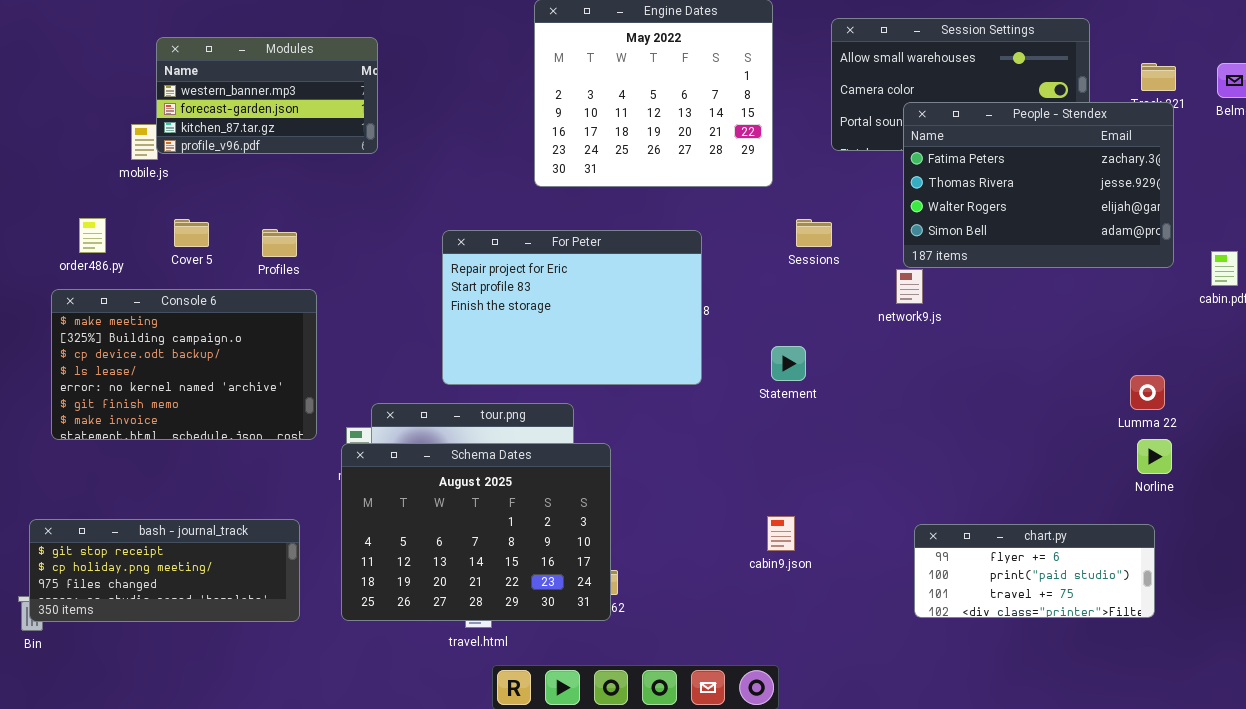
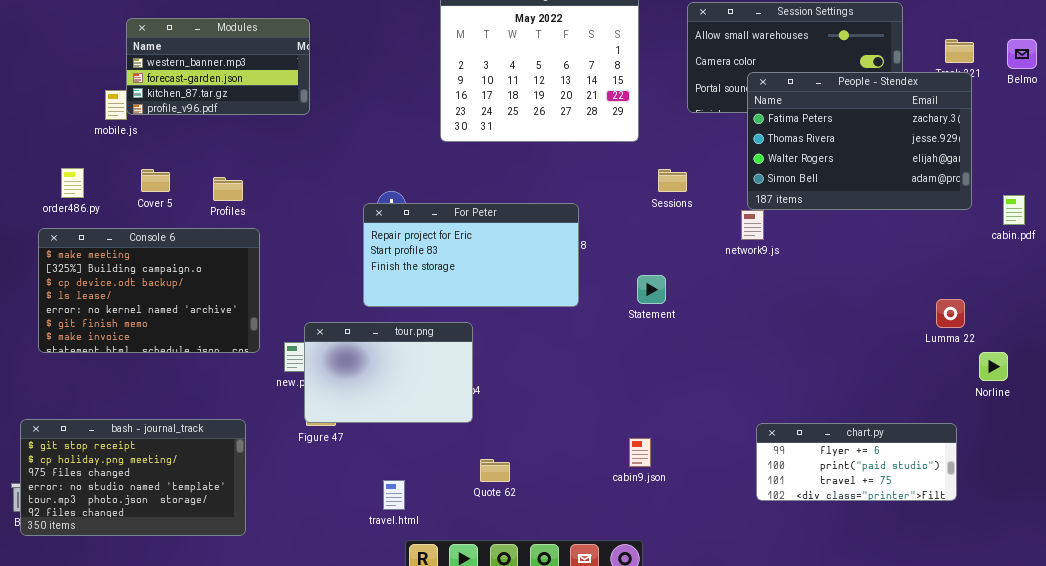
For Peter: [442,230,702,385] -> [363,203,579,307], resized
Norline: [1137,439,1172,474] -> [979,352,1008,381], moved
Schema Dates: [341,443,611,621] -> none, closed
cabin9.json: [767,516,795,551] -> [629,438,651,467], moved
bash - journal_track: [29,519,300,622] -> [20,419,246,536], resized

